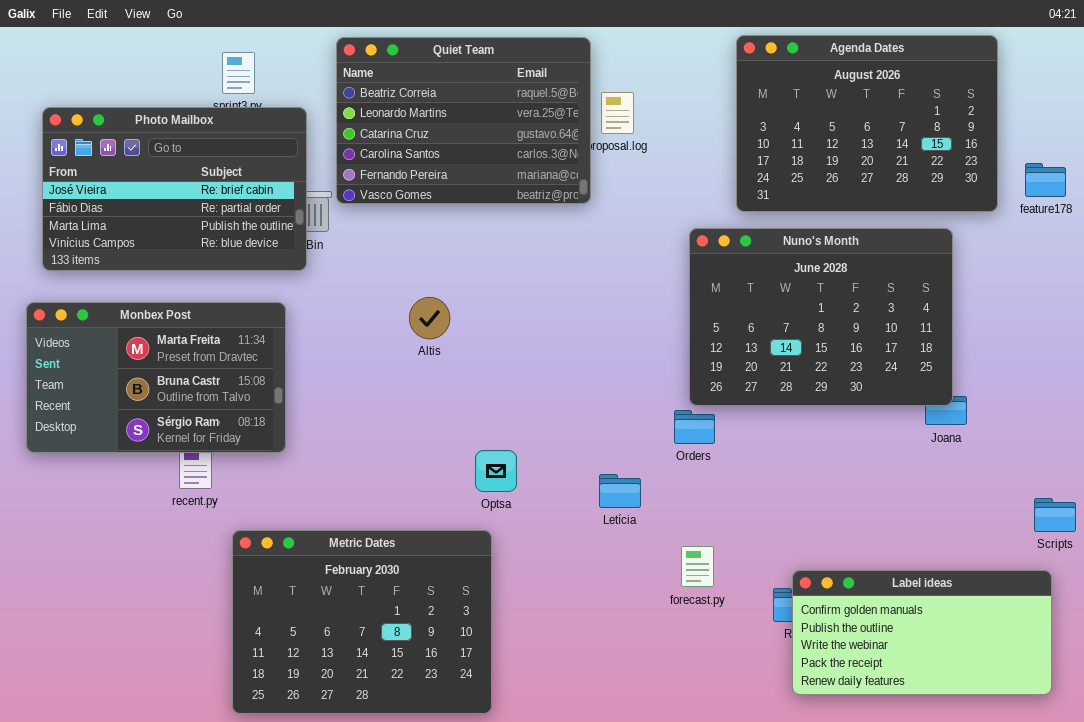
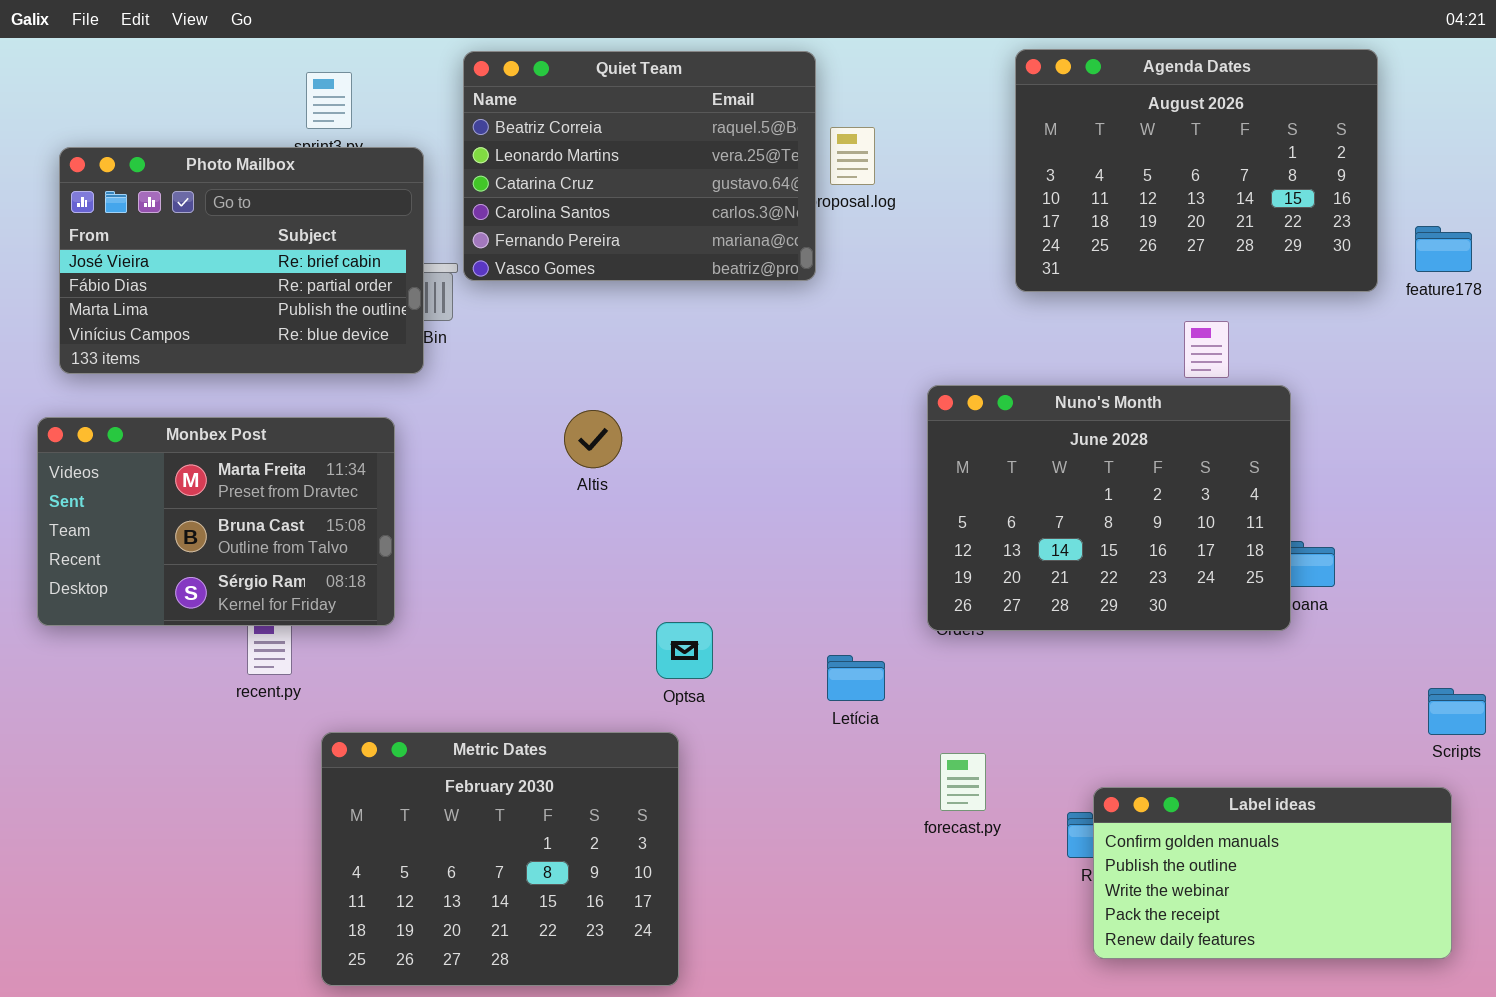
Nuno's Month: [689,228,953,406] -> [927,385,1291,631], moved

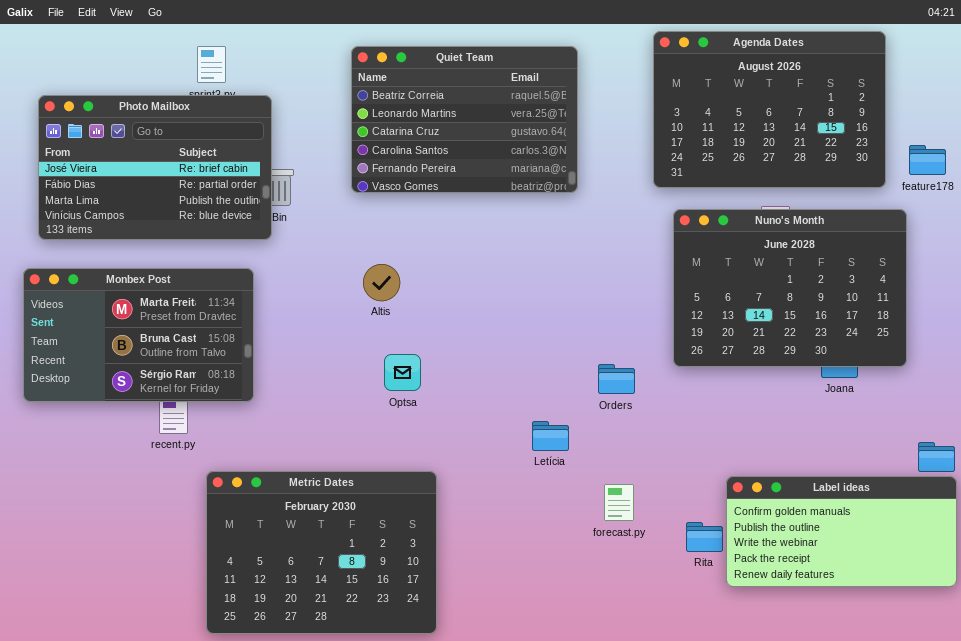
Quiet Team: [463,51,816,281] -> [351,46,578,193], moved
Nuno's Month: [927,385,1291,631] -> [673,209,907,367], moved
Optsa: [656,622,713,679] -> [384,354,421,391], moved
Label ideas: [1093,787,1452,959] -> [726,476,957,587], moved

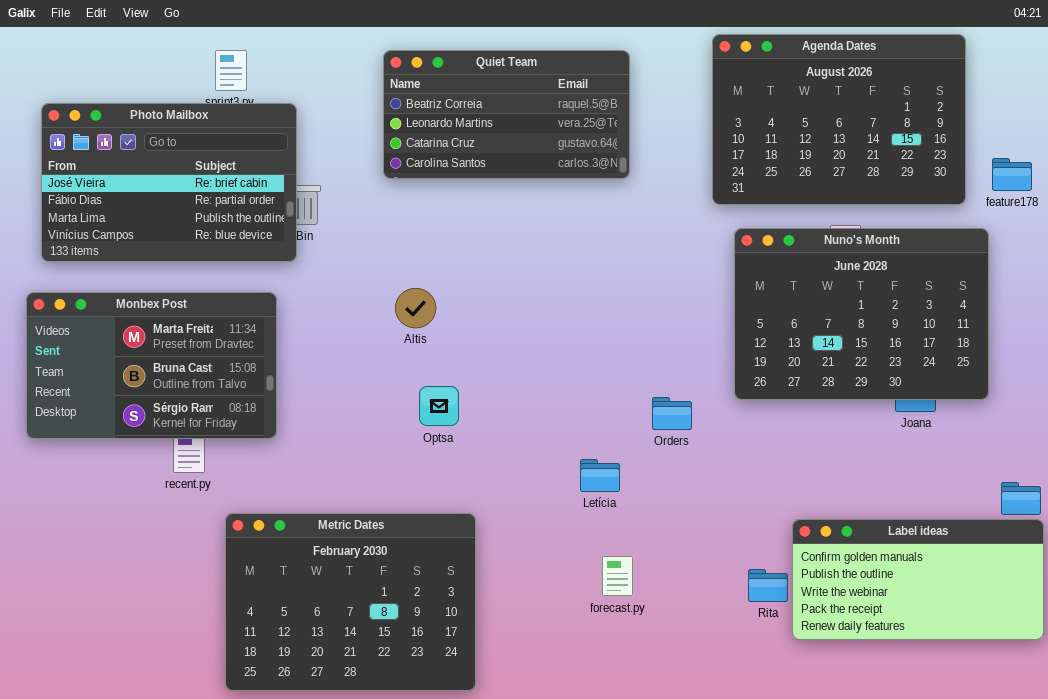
Quiet Team: [351,46,578,193] -> [383,50,630,179], resized
forecast.py: [604,484,634,521] -> [602,556,633,596], moved

